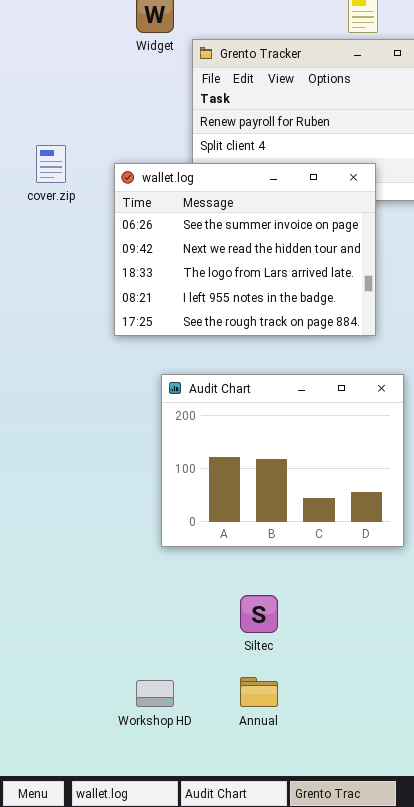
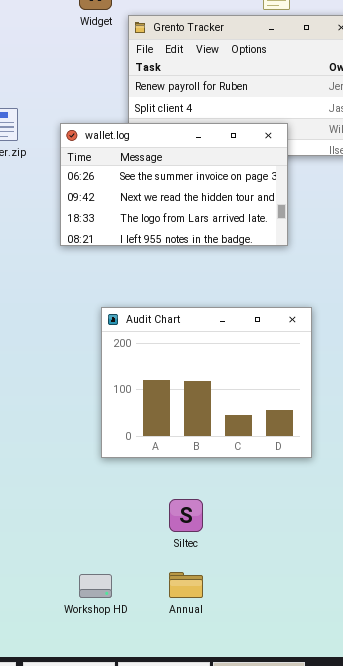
wallet.log: [114,163,376,336] -> [60,123,288,246], resized

